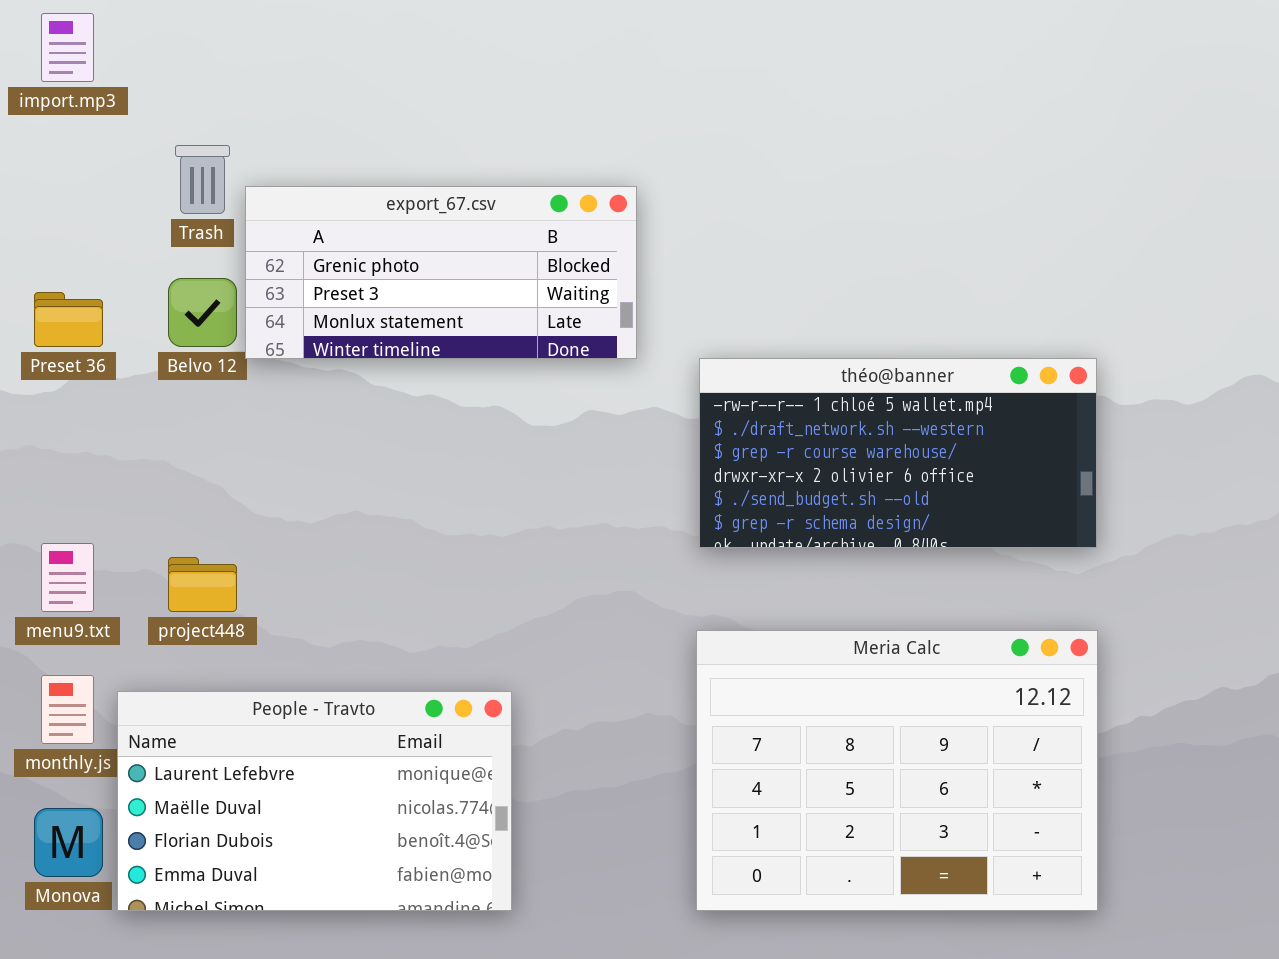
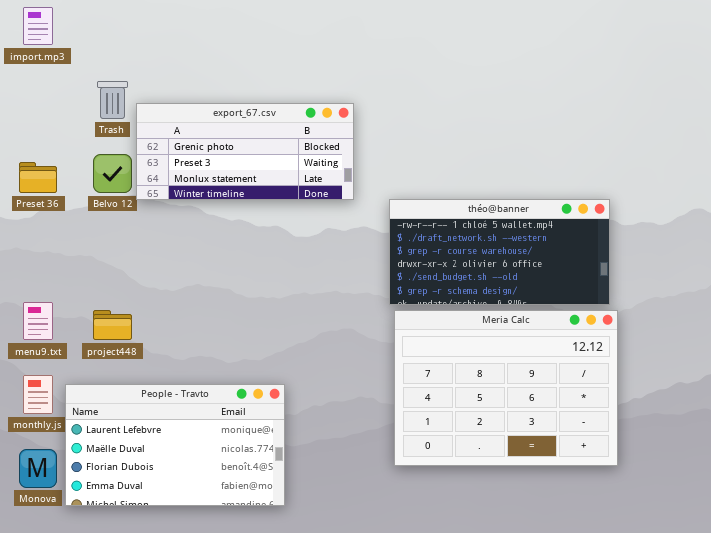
Meria Calc: [696,630,1098,911] -> [394,310,618,466], moved

